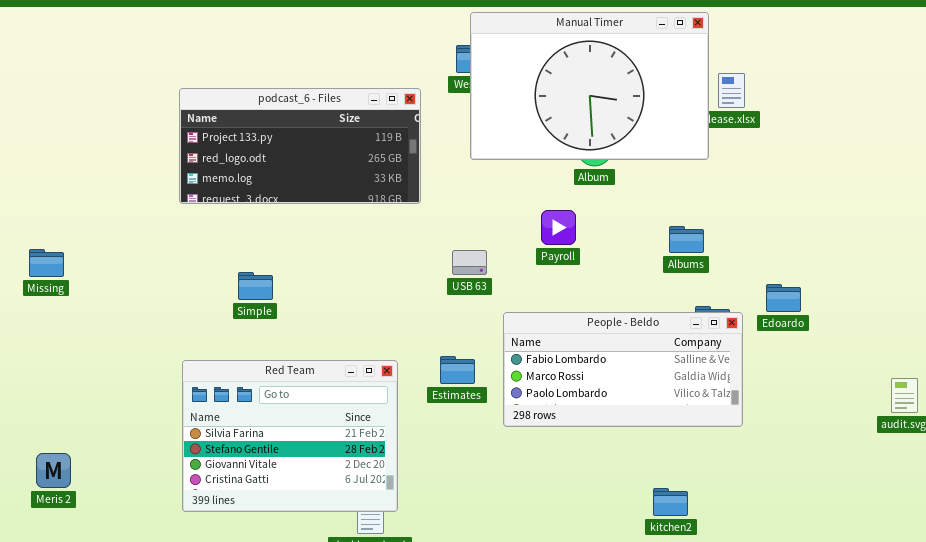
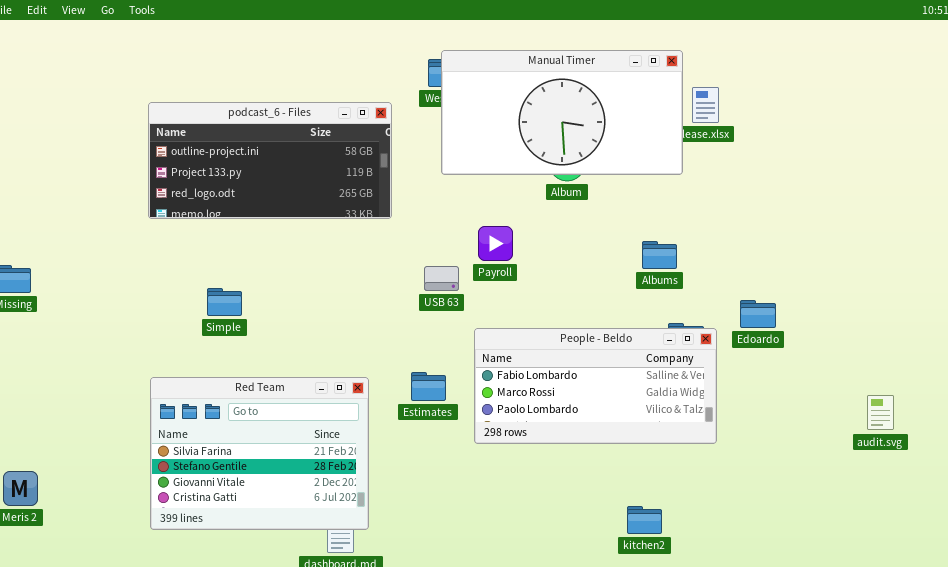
Manual Timer: [470,12,709,160] -> [441,50,683,175], resized
podcast_6 - Files: [179,88,421,204] -> [148,102,392,219], scrolled up 1 row
Payroll: [541,210,576,245] -> [478,226,513,261], moved

